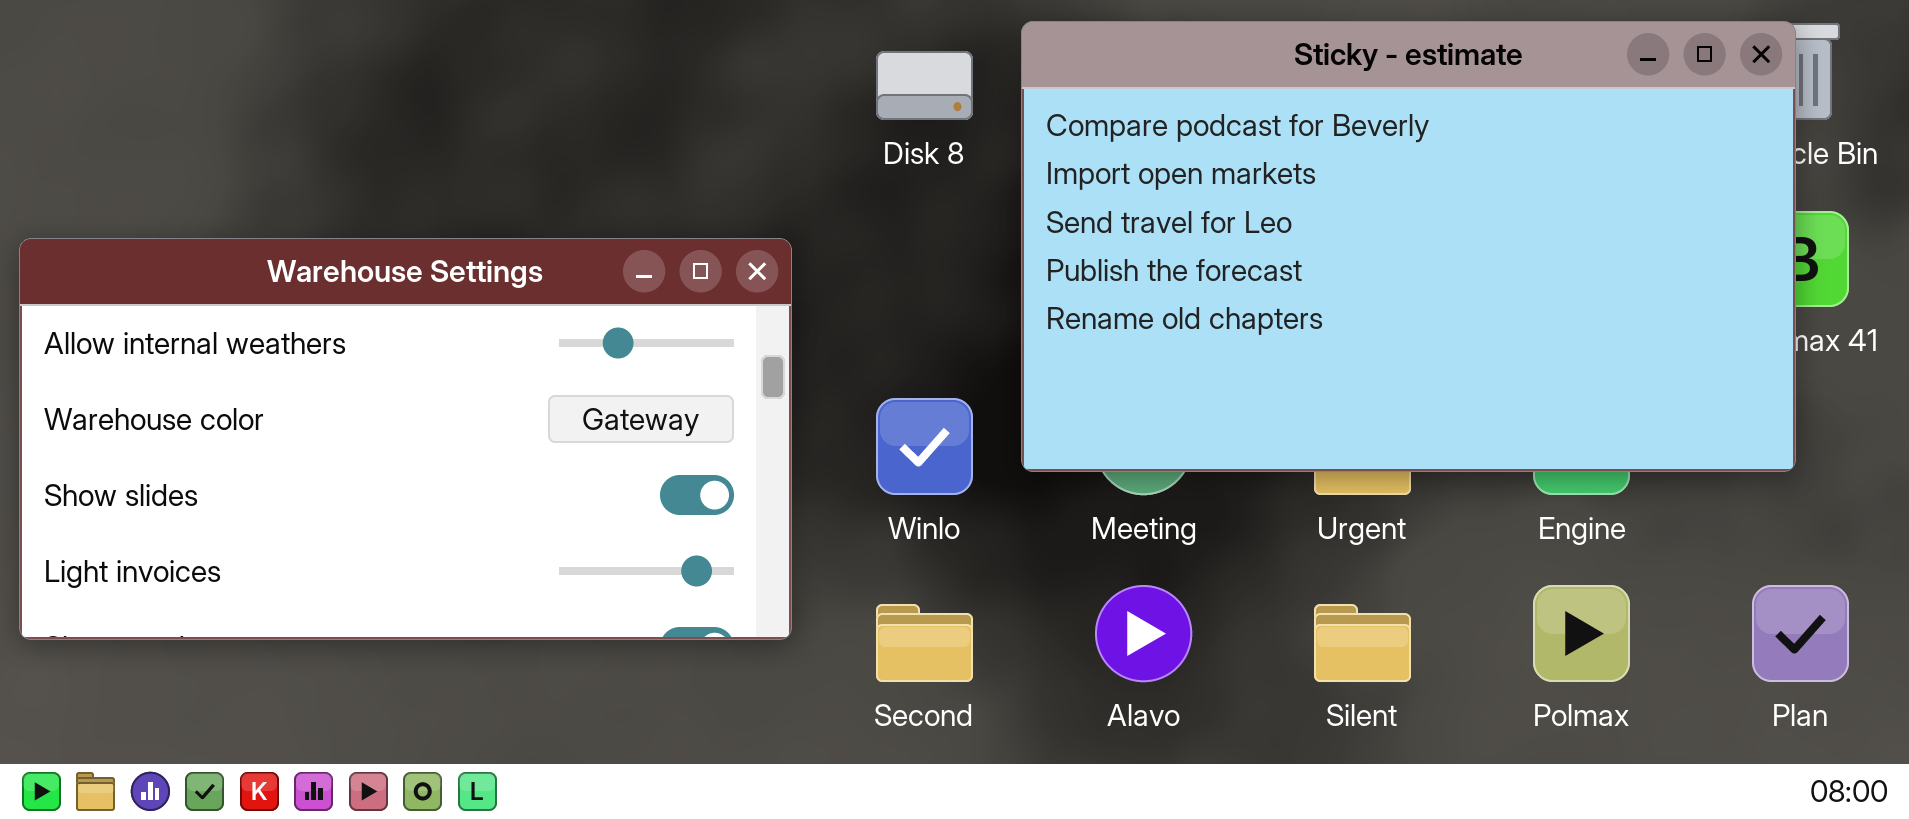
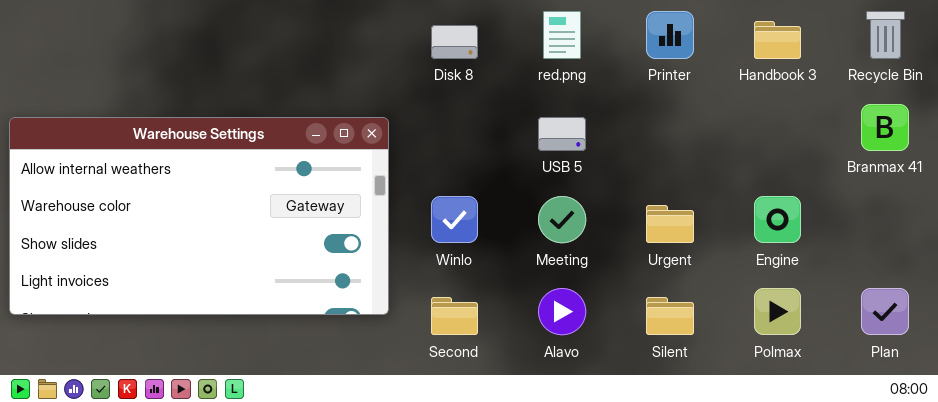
Sticky - estimate: [1021,21,1796,472] -> none, closed

